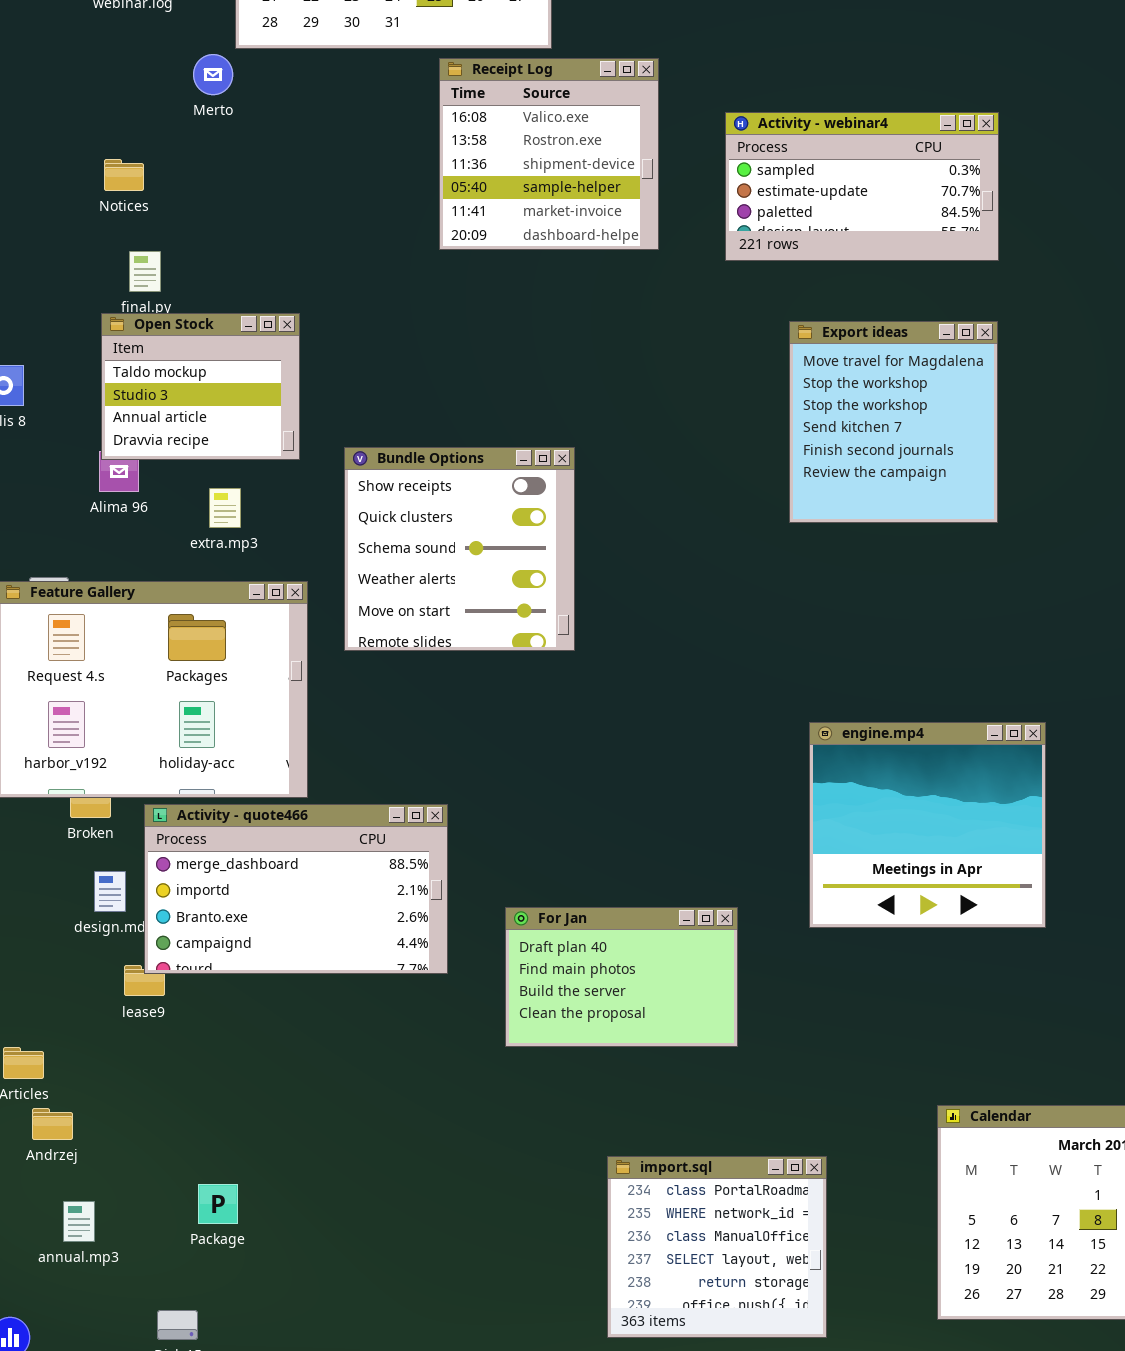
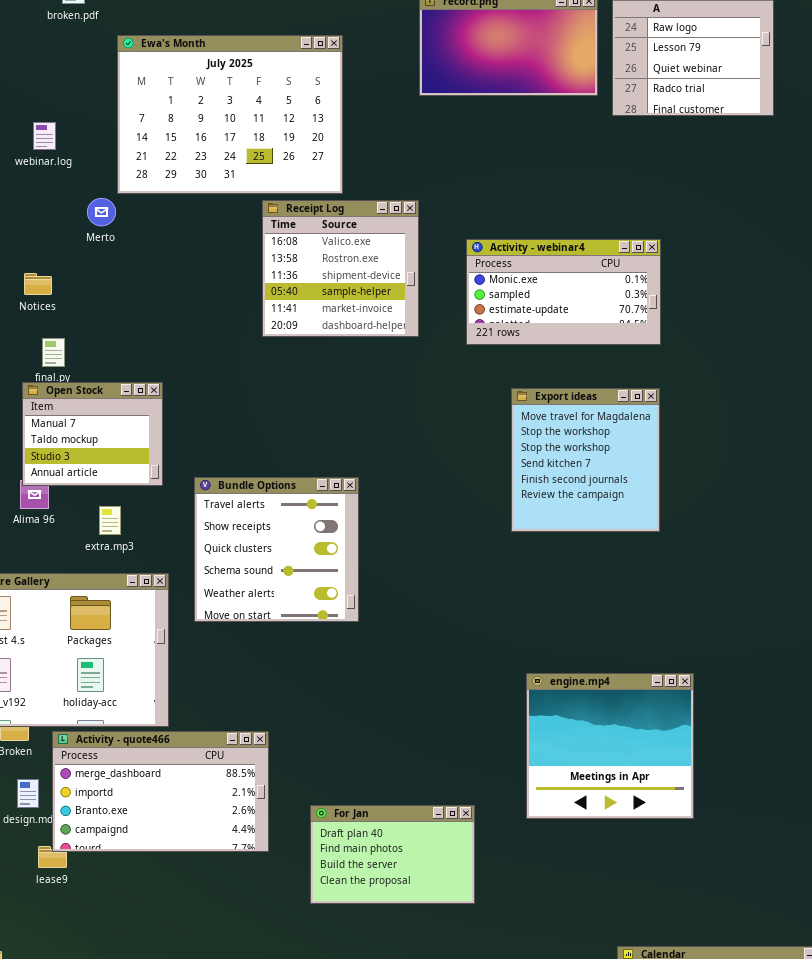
Activity - webinar4: [725,112,999,261] -> [466,239,661,345], scrolled up 1 row
Open Stock: [101,313,300,460] -> [22,382,163,486], scrolled up 1 row
Bundle Options: [344,447,575,651] -> [194,477,359,622], scrolled up 1 row

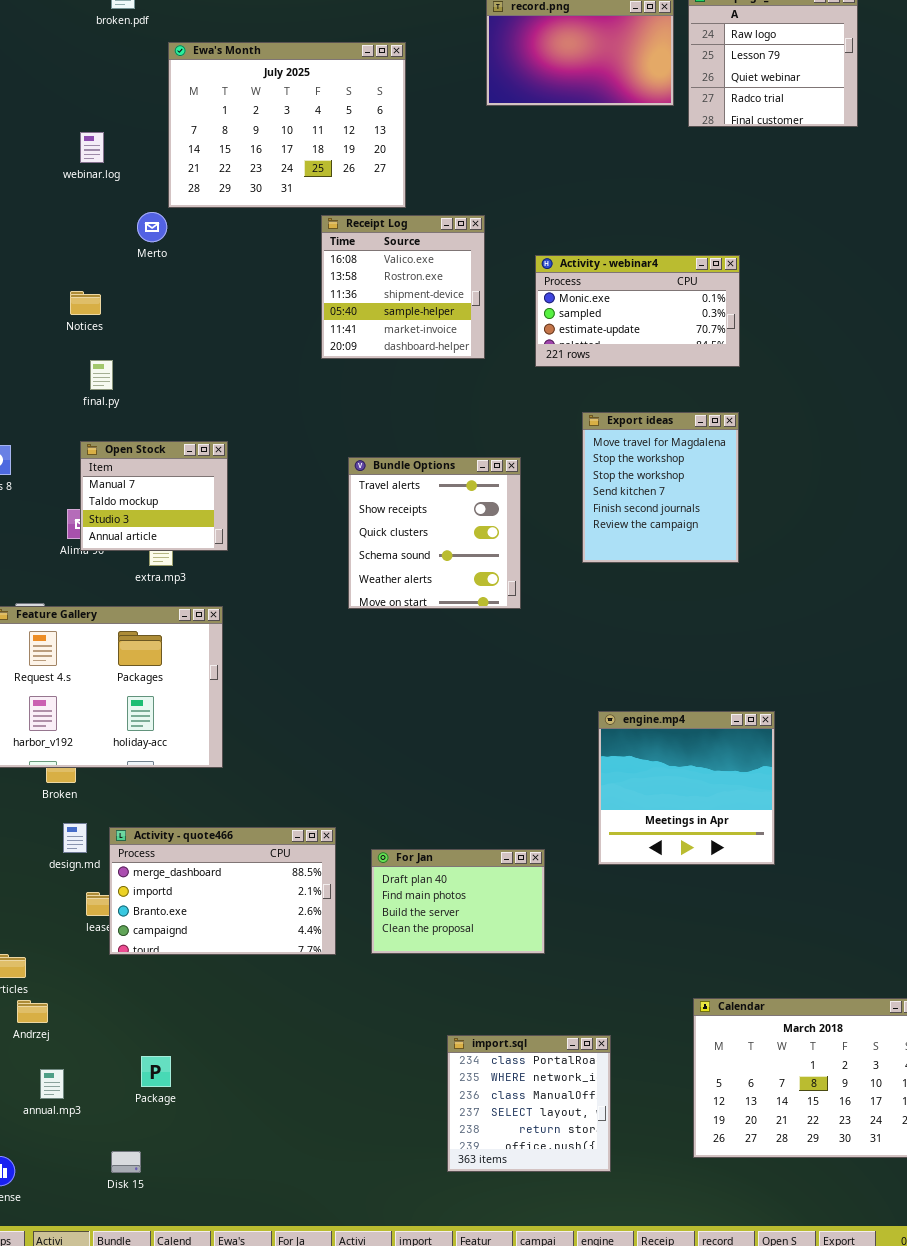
Open Stock: [22,382,163,486] -> [80,441,228,551], moved
Bundle Options: [194,477,359,622] -> [348,457,521,609], moved
Activity - quote466: [52,731,269,852] -> [109,827,336,955], moved

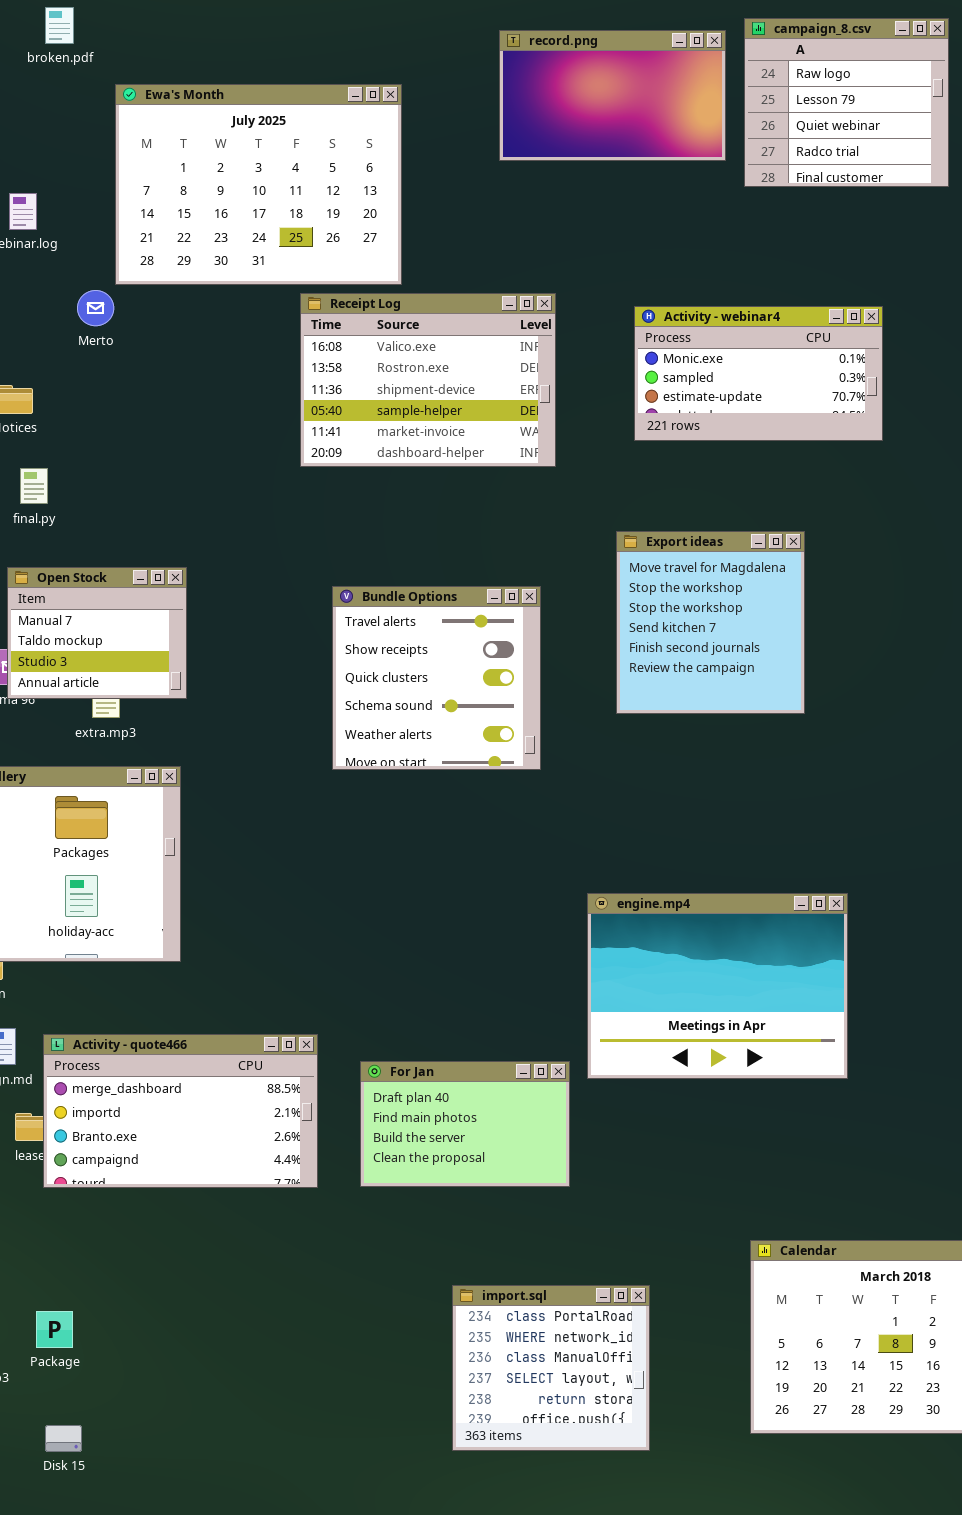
Receipt Log: [321,215,485,359] -> [300,293,556,467], resized
Activity - webinar4: [535,255,740,367] -> [634,306,883,441], moved
engine.mp4: [598,711,775,865] -> [587,893,848,1079], resized
Package: [141,1056,171,1087] -> [36,1311,73,1348], moved

